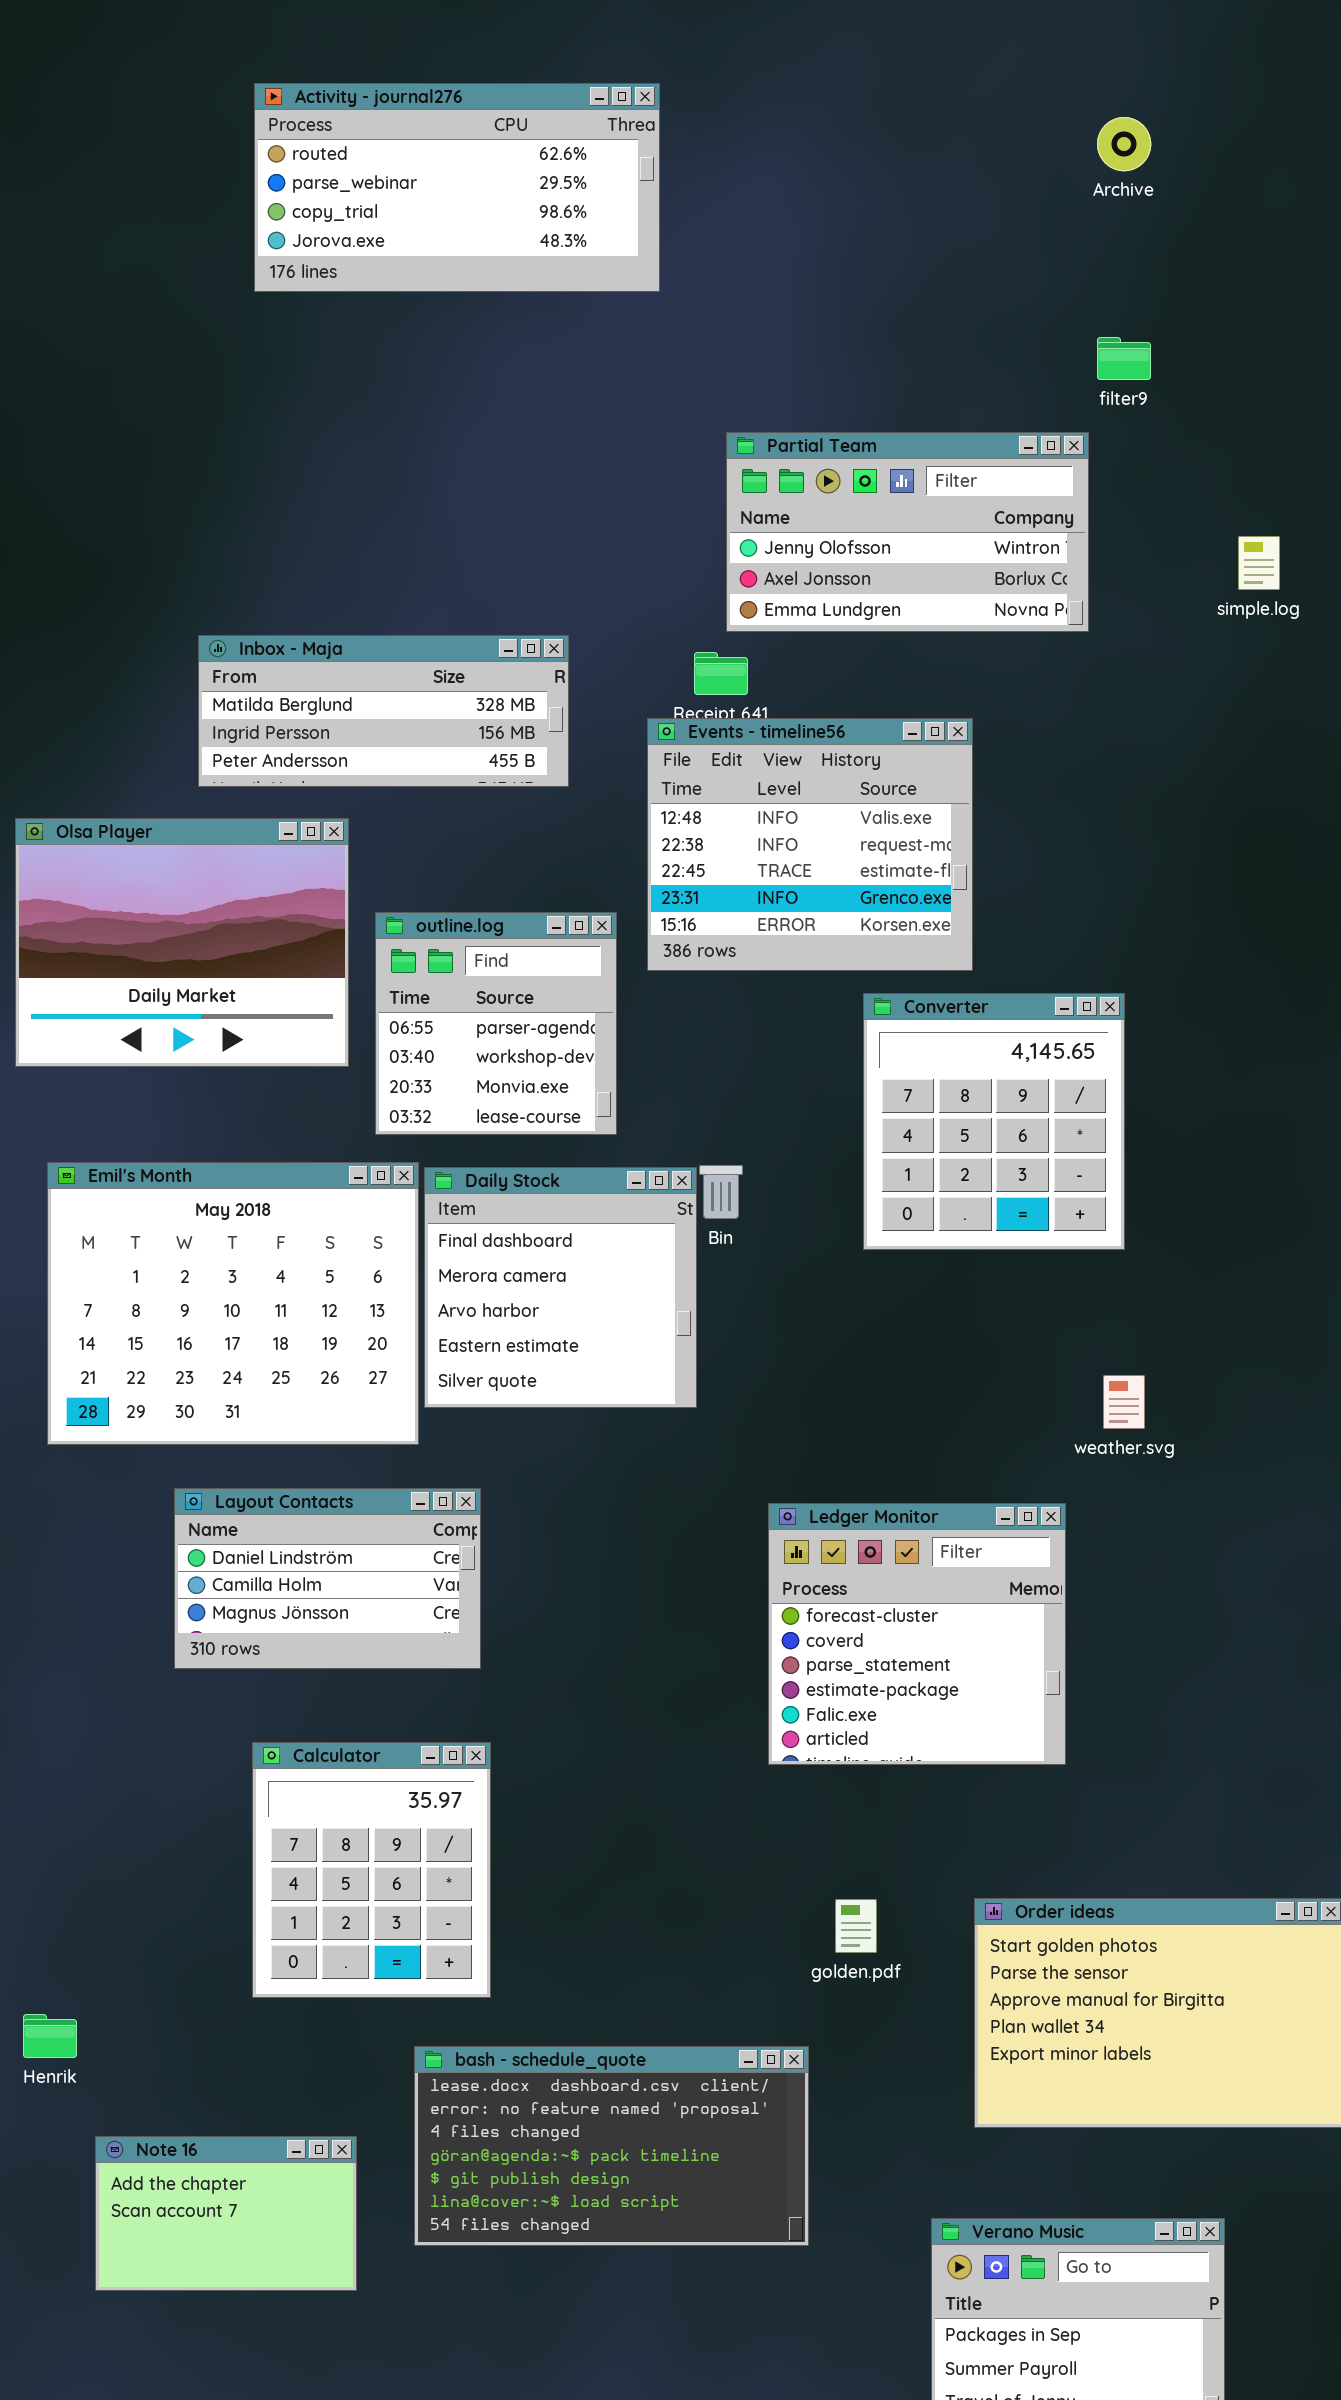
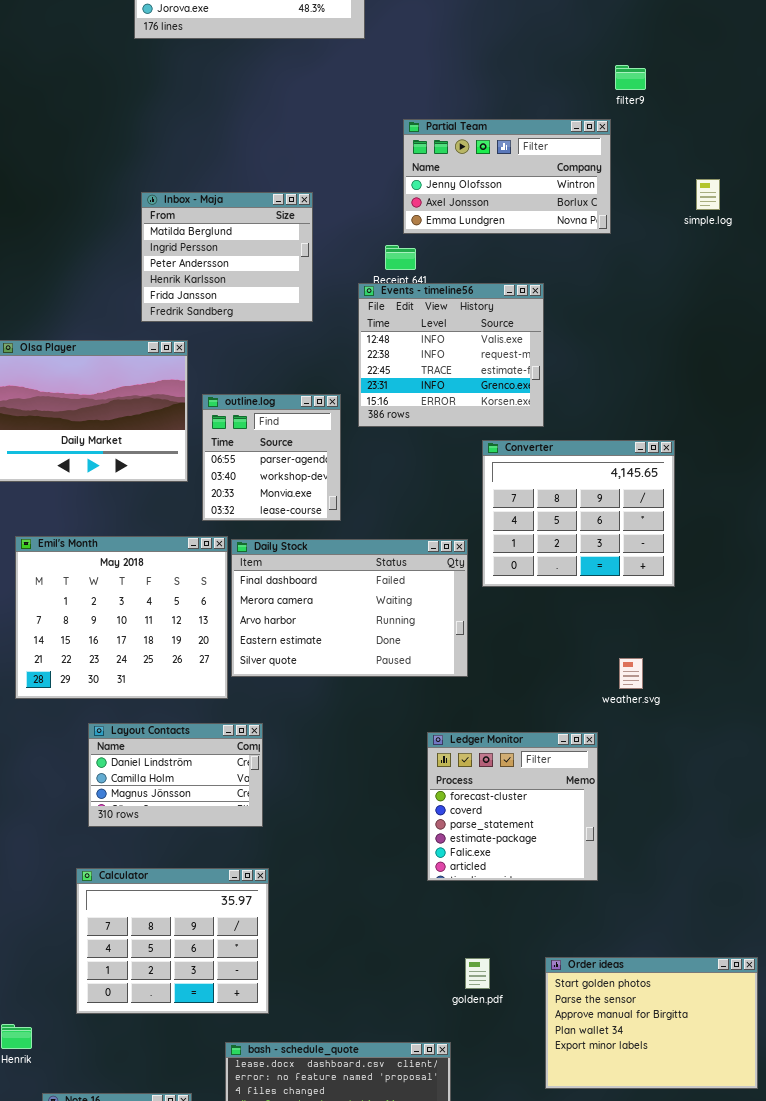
Inbox - Maja: [198,635,569,787] -> [141,192,313,322], resized
Converter: [863,993,1125,1250] -> [482,440,675,587], resized
Daily Stock: [424,1167,697,1408] -> [231,539,468,677], resized
Calculator: [252,1742,491,1998] -> [76,868,269,1014], resized

